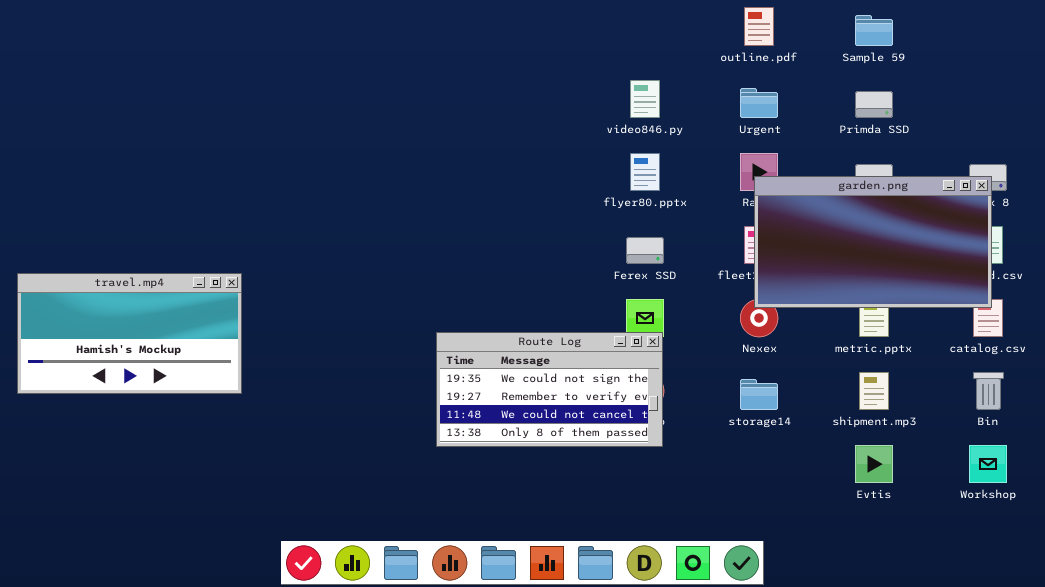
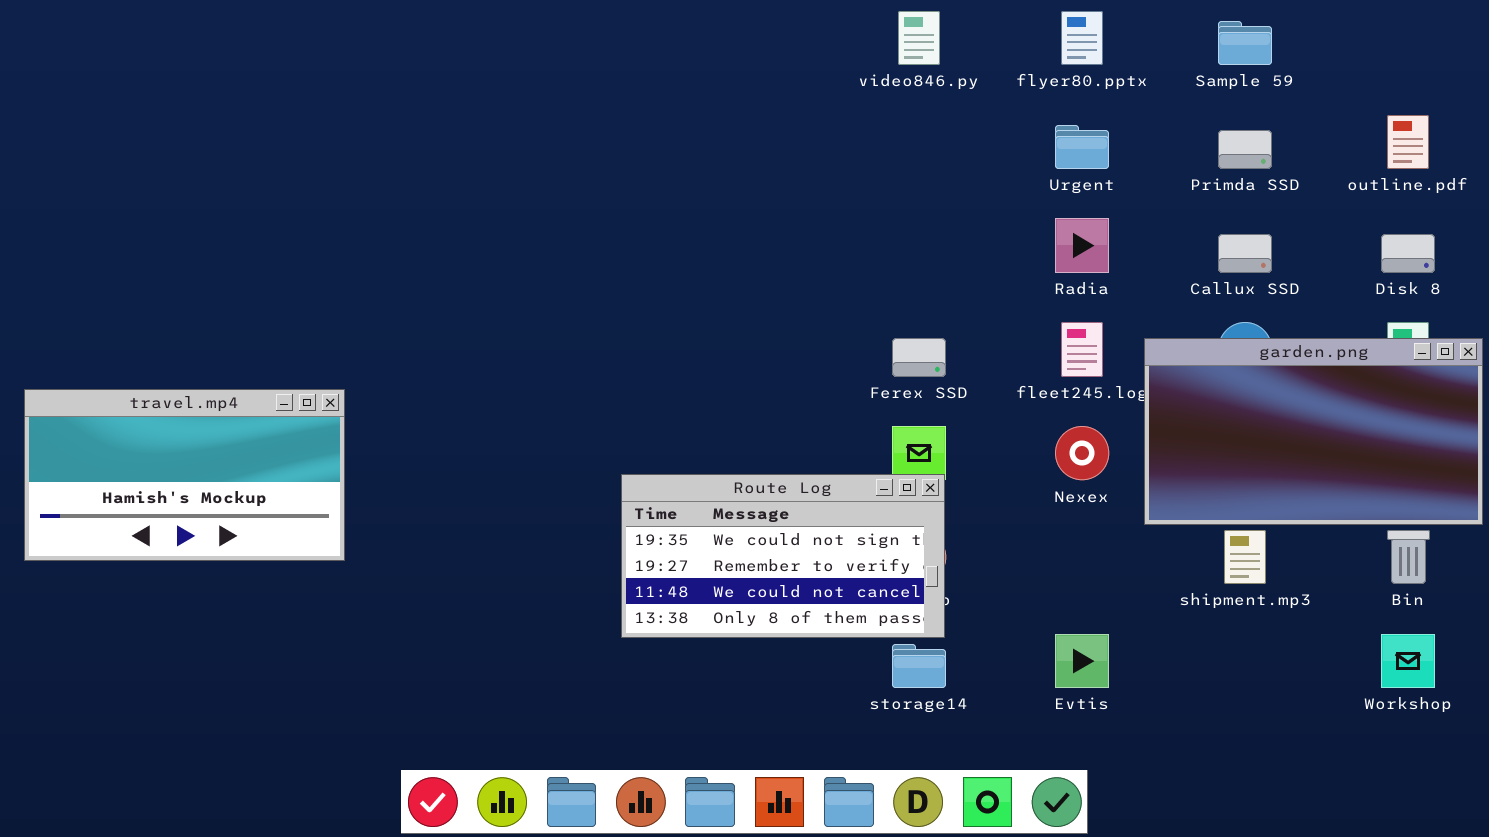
outline.pdf: [744,7,774,46] -> [1387,115,1429,169], moved
video846.py: [630,80,660,118] -> [898,11,940,65], moved
flyer80.pptx: [630,153,660,191] -> [1061,11,1103,65], moved
garden.png: [754,176,992,308] -> [1144,338,1483,525], moved
storage14: [740,379,778,410] -> [892,644,946,688], moved
Evtis: [855,445,893,483] -> [1055,634,1109,688], moved

